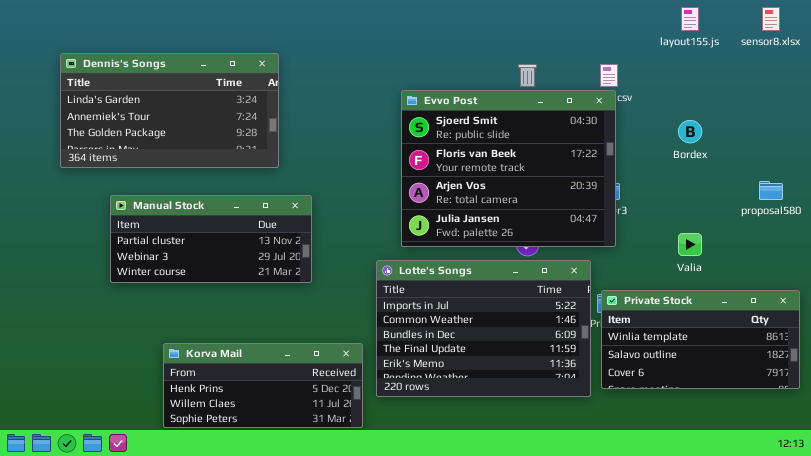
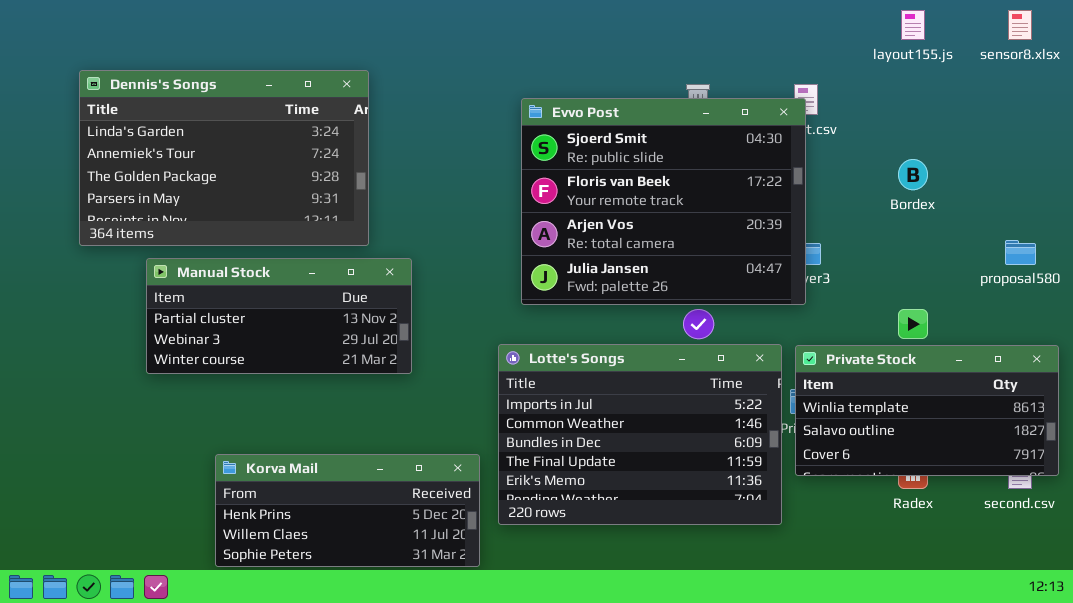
Dennis's Songs: [60,53,279,168] -> [79,70,369,246], resized
Evvo Post: [401,90,616,247] -> [521,98,806,305], moved
Private Stock: [601,290,800,389] -> [795,345,1059,476], moved

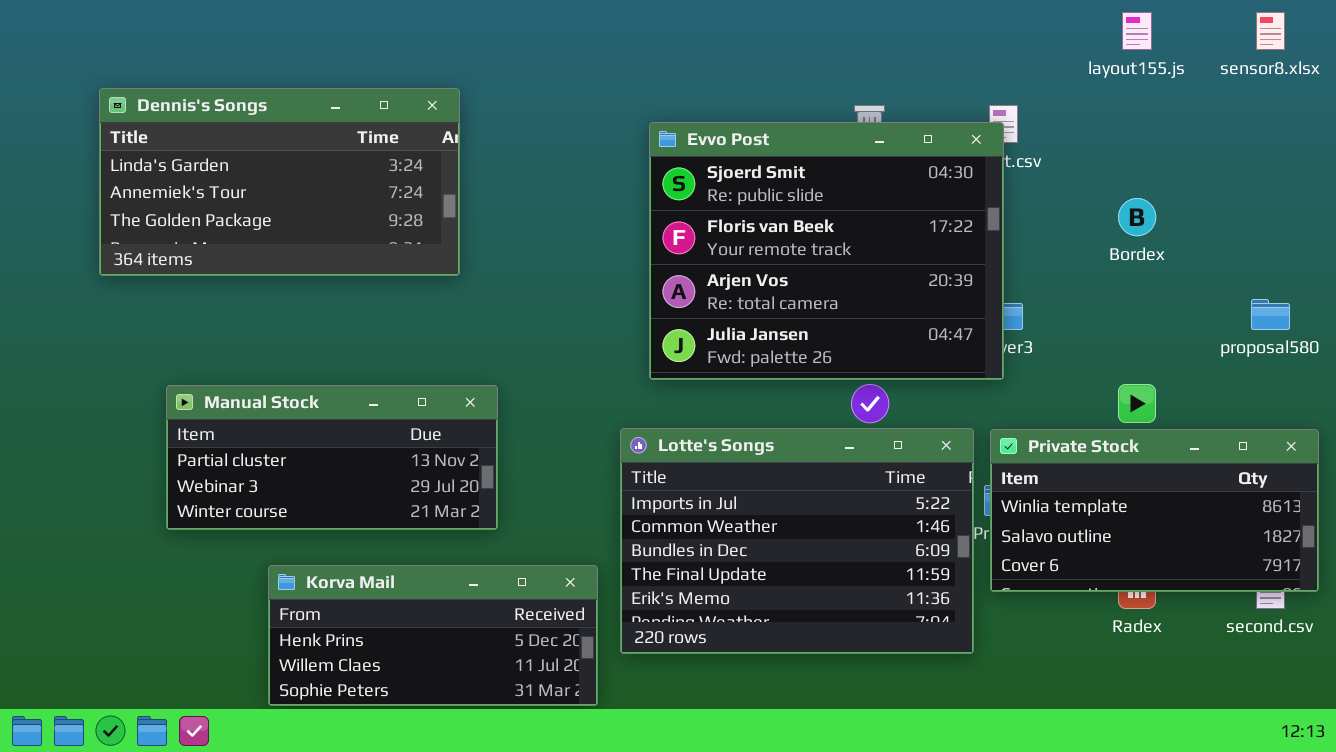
Dennis's Songs: [79,70,369,246] -> [99,88,460,276], resized
Manual Stock: [146,258,412,374] -> [166,385,498,530], moved

